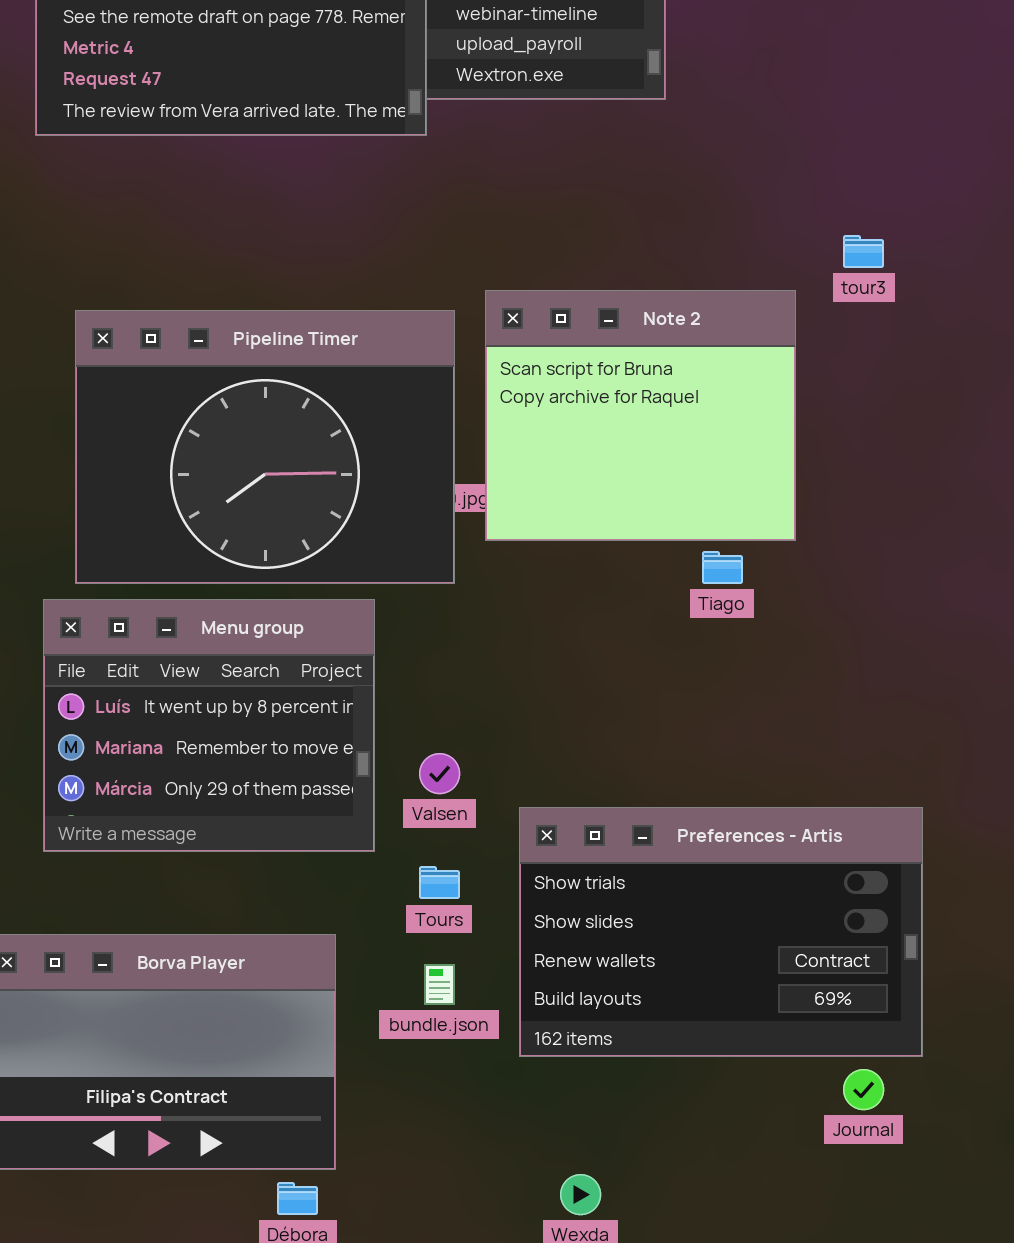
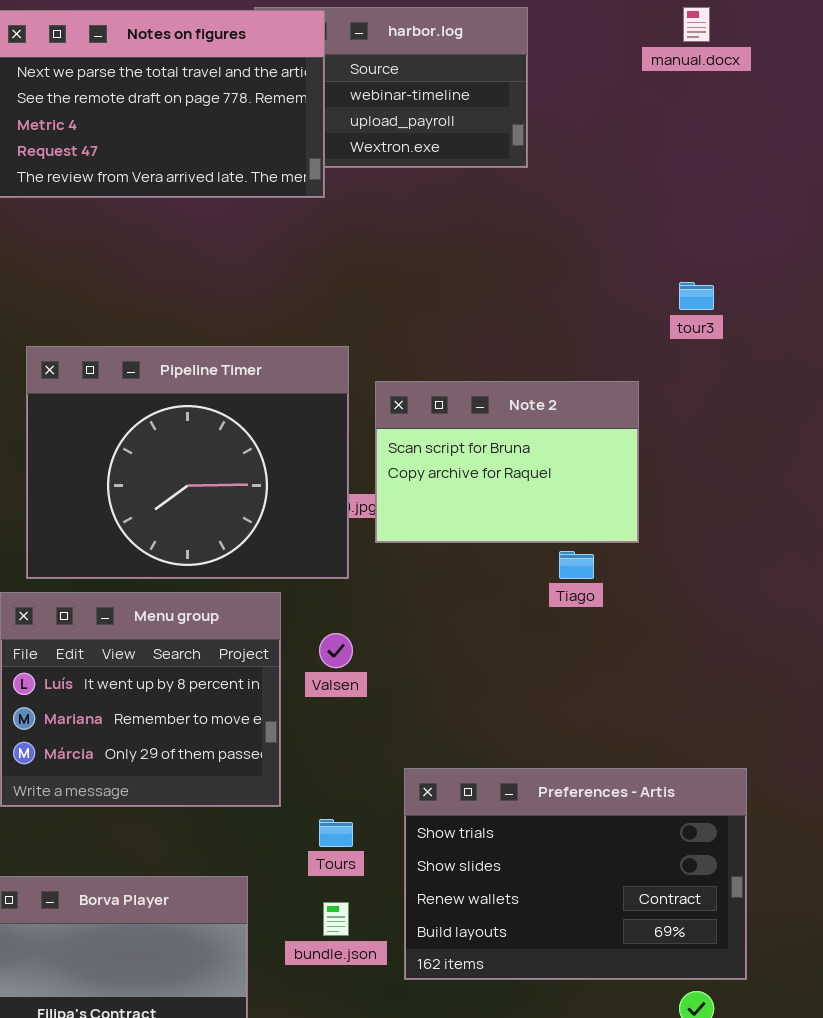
Note 2: [485,290,796,541] -> [375,381,639,543], resized
Valsen: [419,753,460,794] -> [319,633,353,668], moved

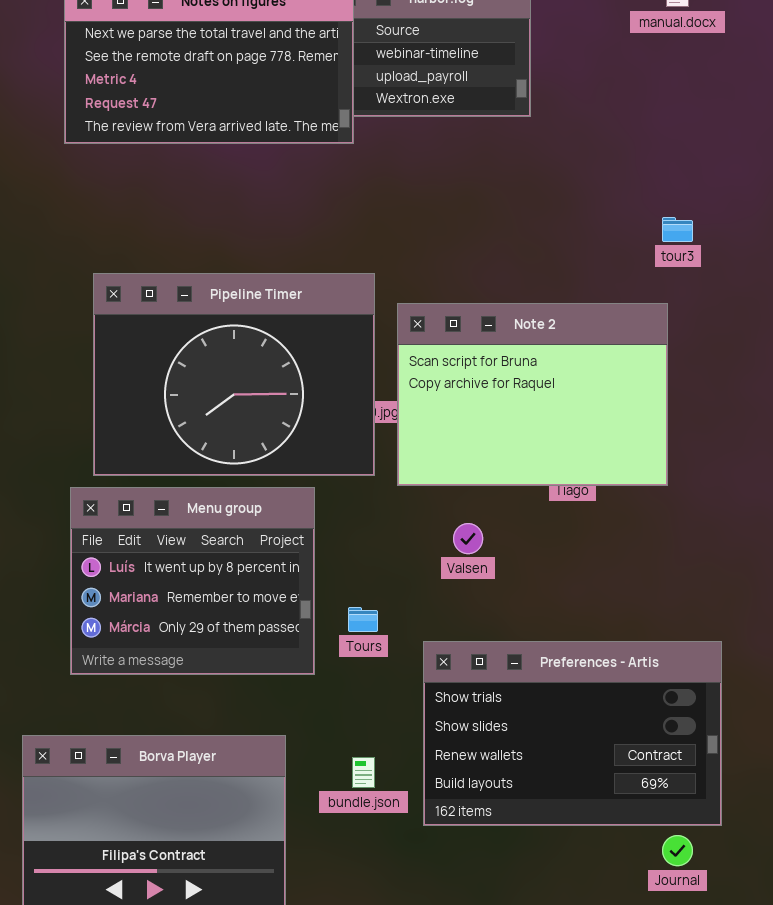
Note 2: [375,381,639,543] -> [397,303,668,486], resized
Valsen: [319,633,353,668] -> [453,523,483,554], moved
Tours: [319,819,353,847] -> [348,607,378,632], moved

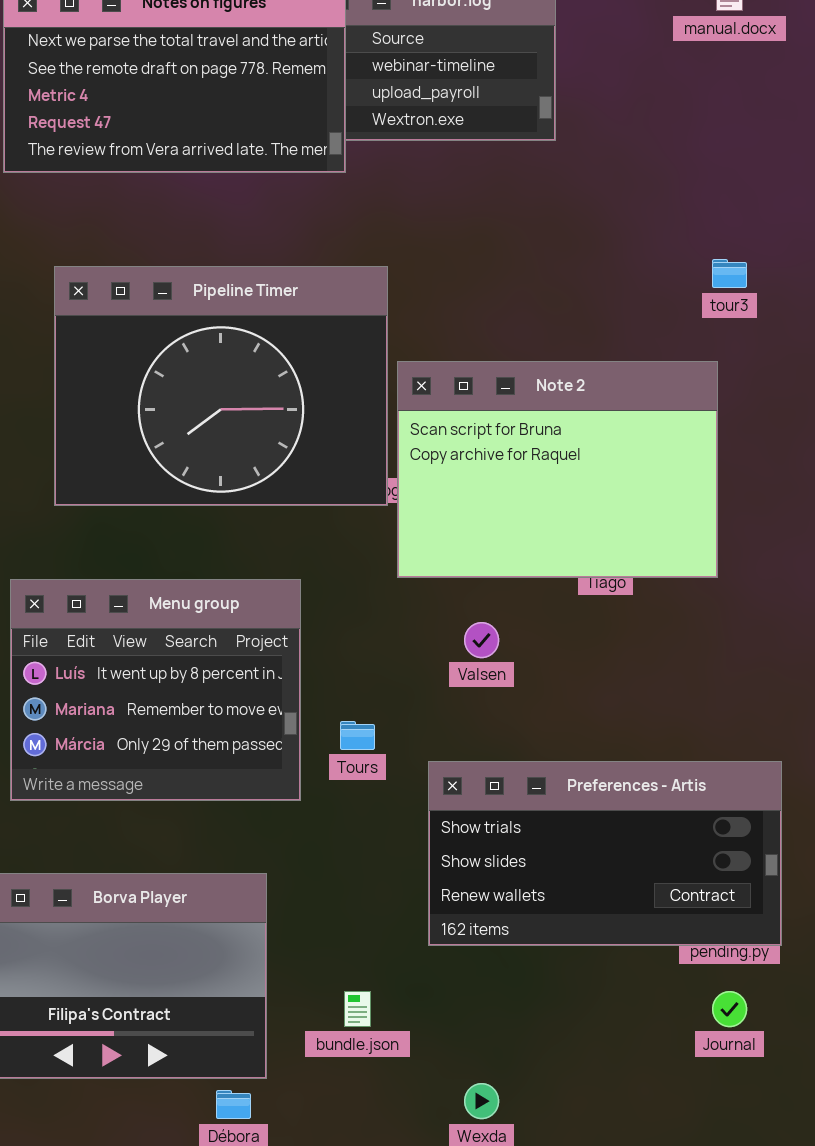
Pipeline Timer: [93,273,375,476] -> [54,266,388,506], moved
Preferences - Artis: [423,641,722,826] -> [428,761,782,946], resized
bundle.json: [352,757,375,788] -> [344,991,371,1027], moved

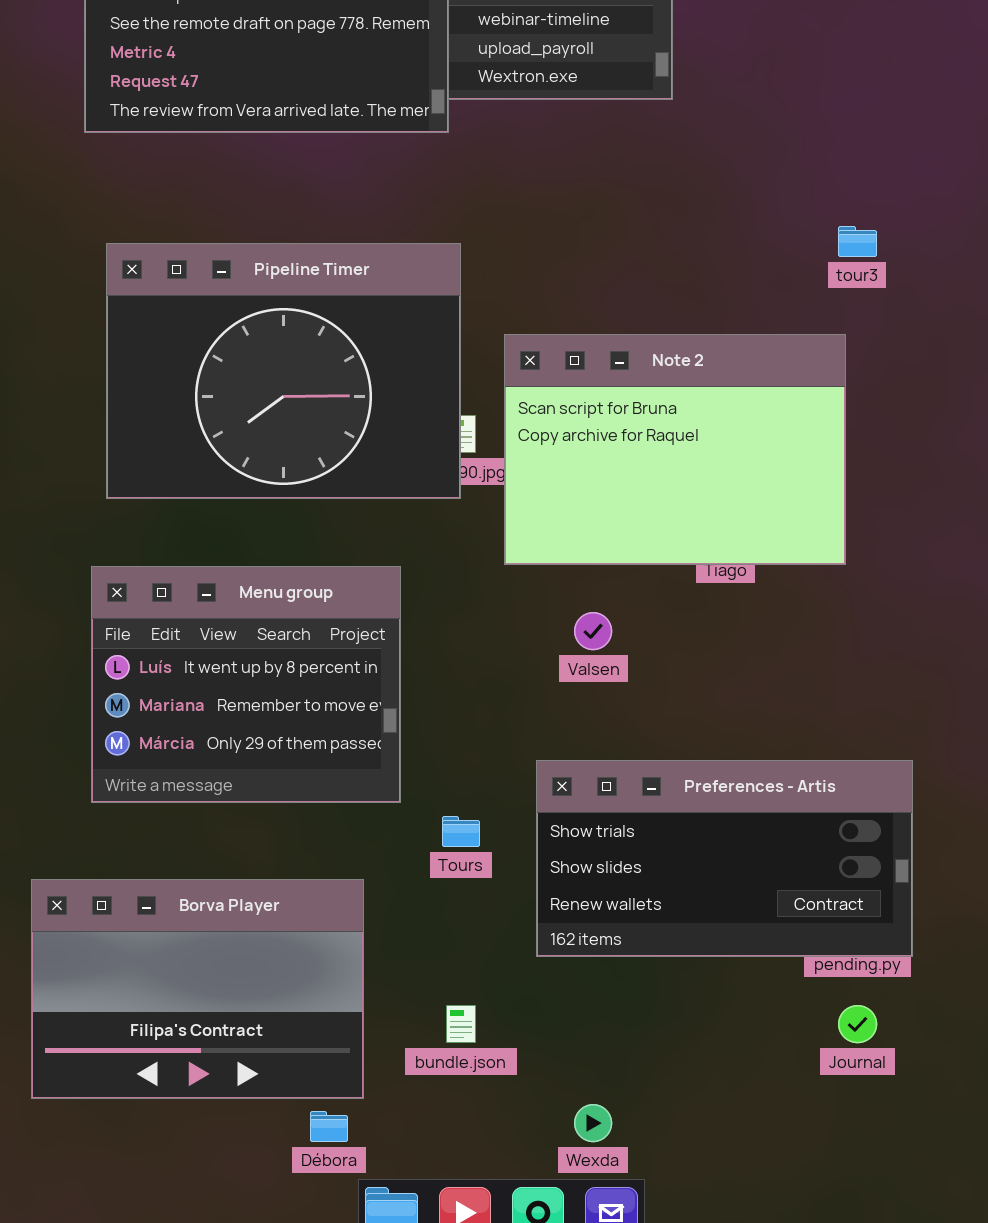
Pipeline Timer: [54,266,388,506] -> [106,243,461,499], moved
Tours: [340,721,375,750] -> [442,816,480,847], moved

